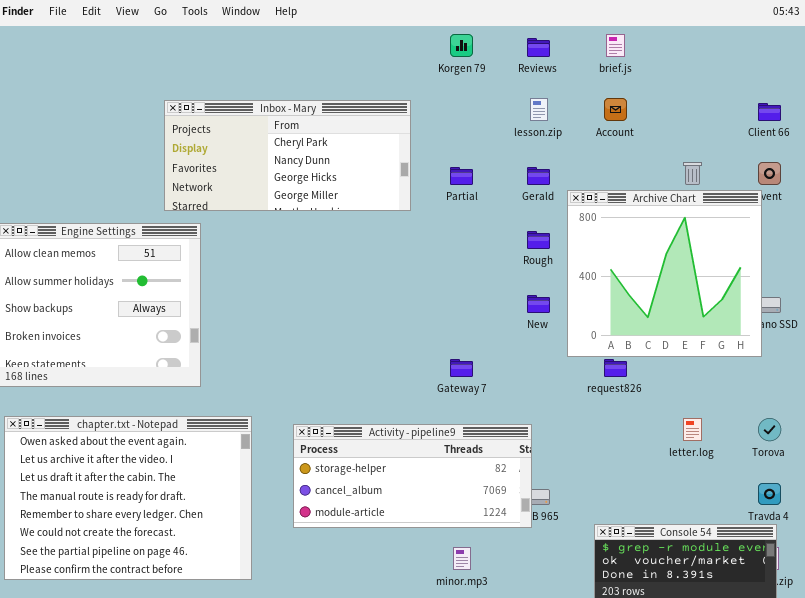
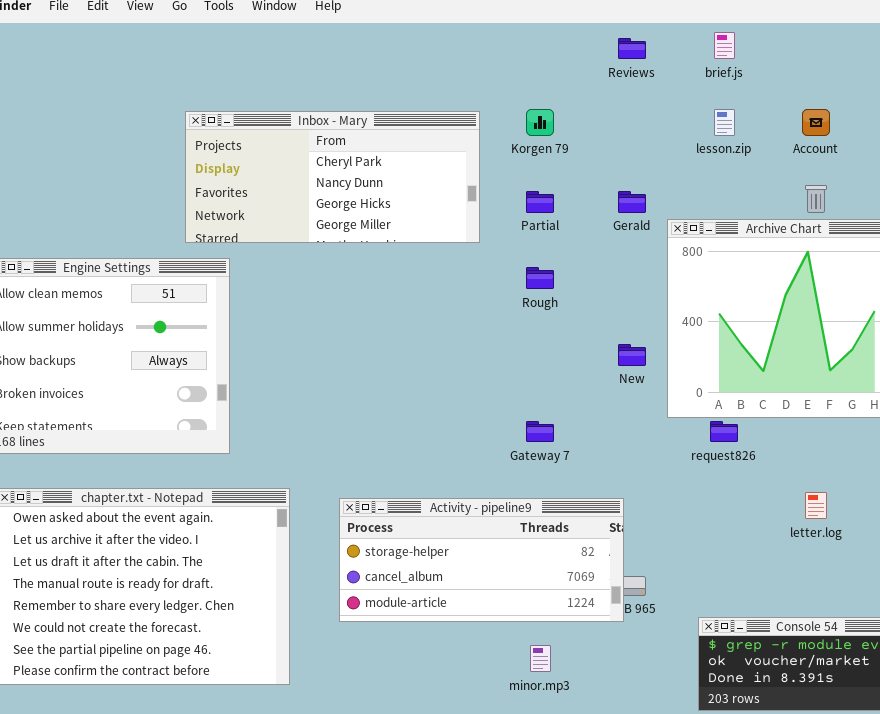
Korgen 79: [450,34,473,57] -> [526,109,554,136], moved
lesson.zip: [530,98,548,121] -> [714,109,735,136], moved
Account: [604,98,627,121] -> [802,109,830,136], moved
Rough: [527,231,550,249] -> [526,267,554,289], moved

